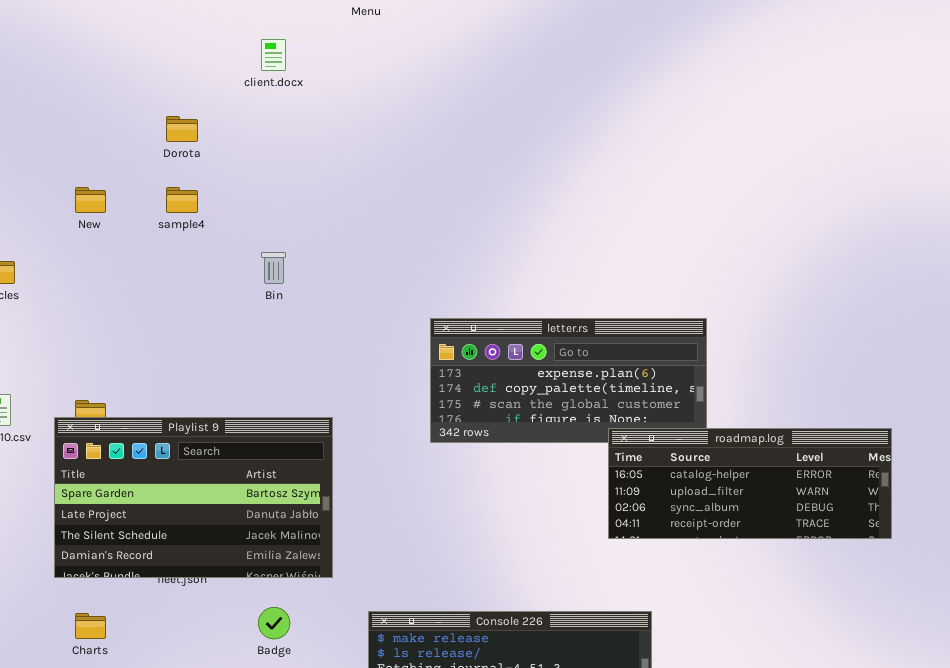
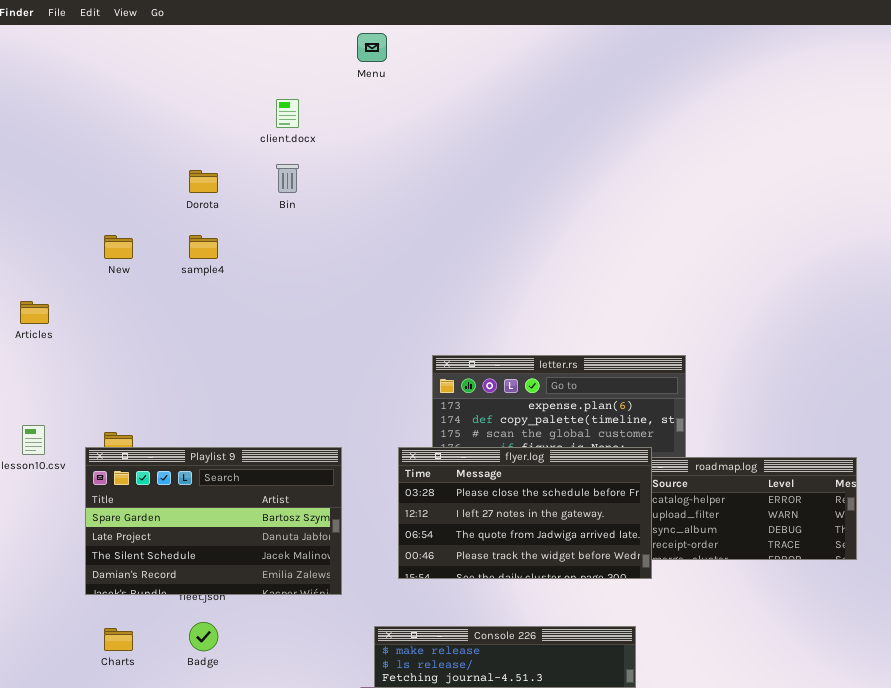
Bin: [261,252,286,284] -> [276,164,299,193], moved
flyer.log: none -> [398,447,652,579], opened
Badge: [258,607,290,639] -> [189,622,218,651], moved

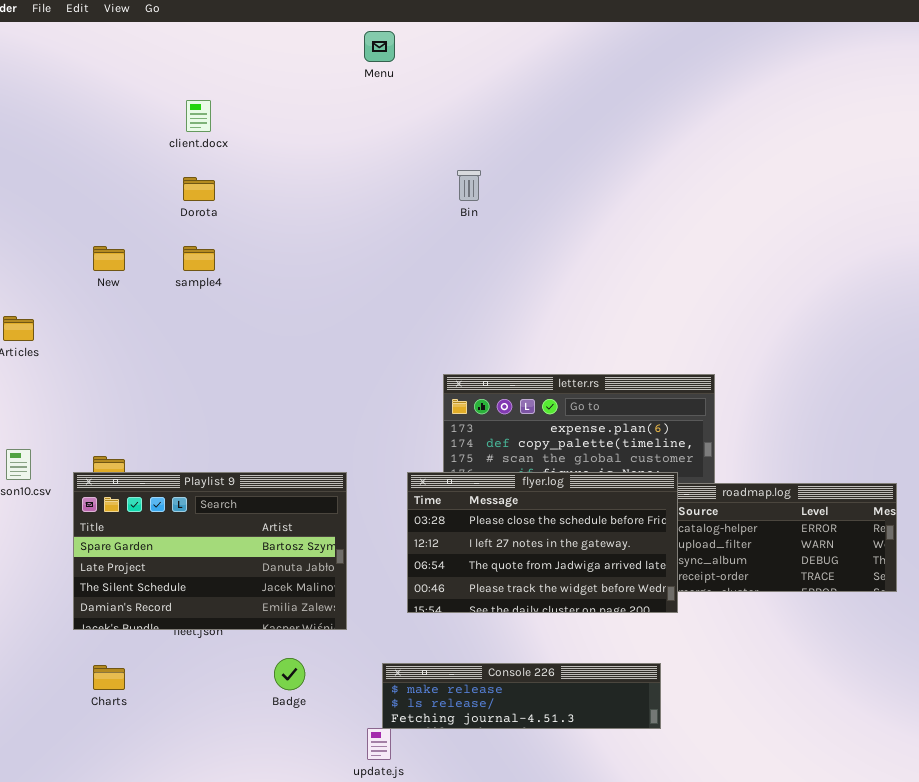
client.docx: [276,99,299,128] -> [186,100,211,132], moved
Bin: [276,164,299,193] -> [457,170,481,201], moved
Badge: [189,622,218,651] -> [274,658,305,690], moved

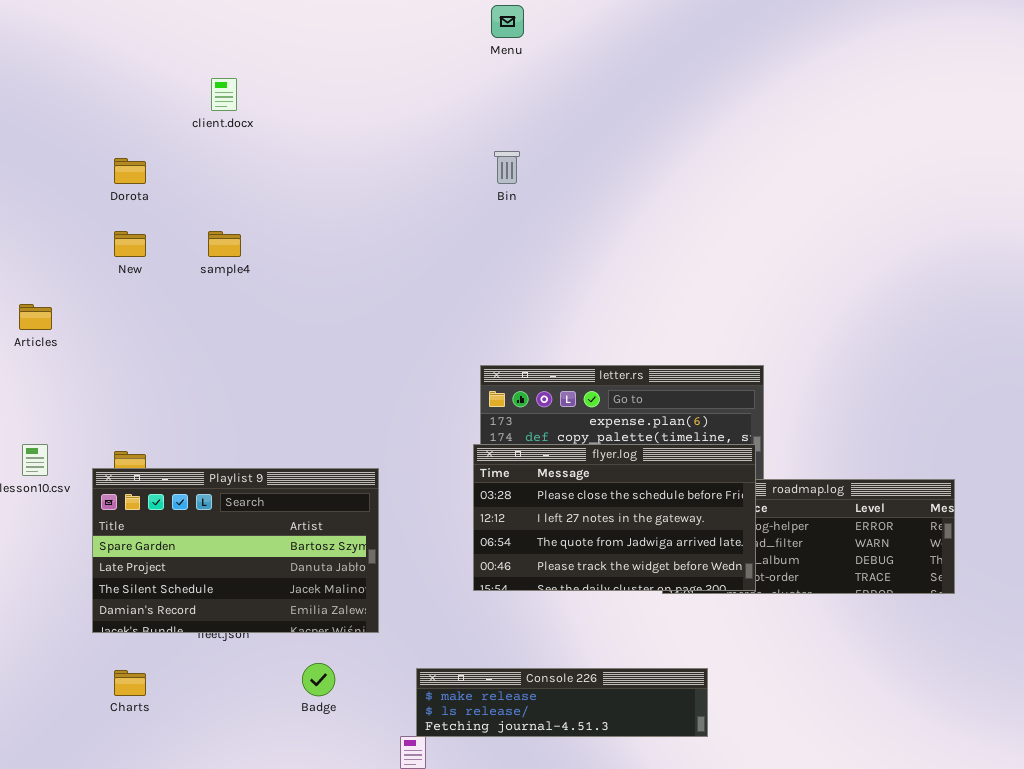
Menu: [364,31,395,62] -> [491,5,524,38], moved
Dorota: [183,177,215,201] -> [114,158,146,184], moved
flyer.log: [407,472,678,613] -> [473,444,756,591], moved

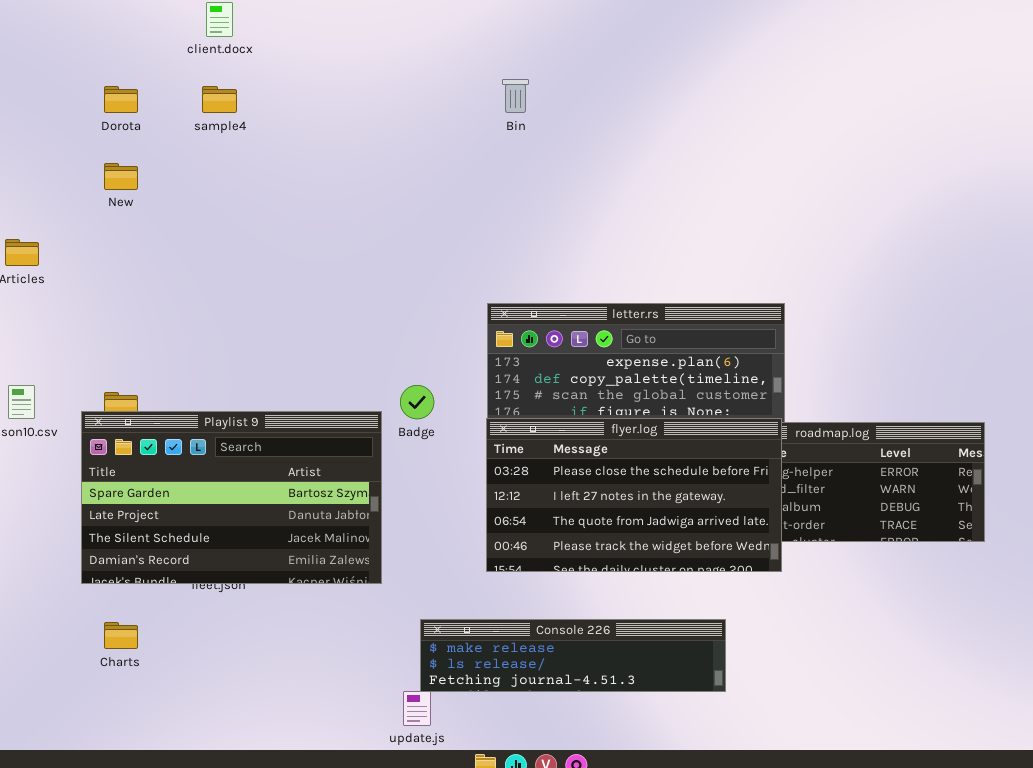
sample4: [208,231,241,257] -> [202,86,237,113], moved
flyer.log: [473,444,756,591] -> [486,418,782,572], moved
Badge: [302,663,335,696] -> [400,385,434,419], moved

